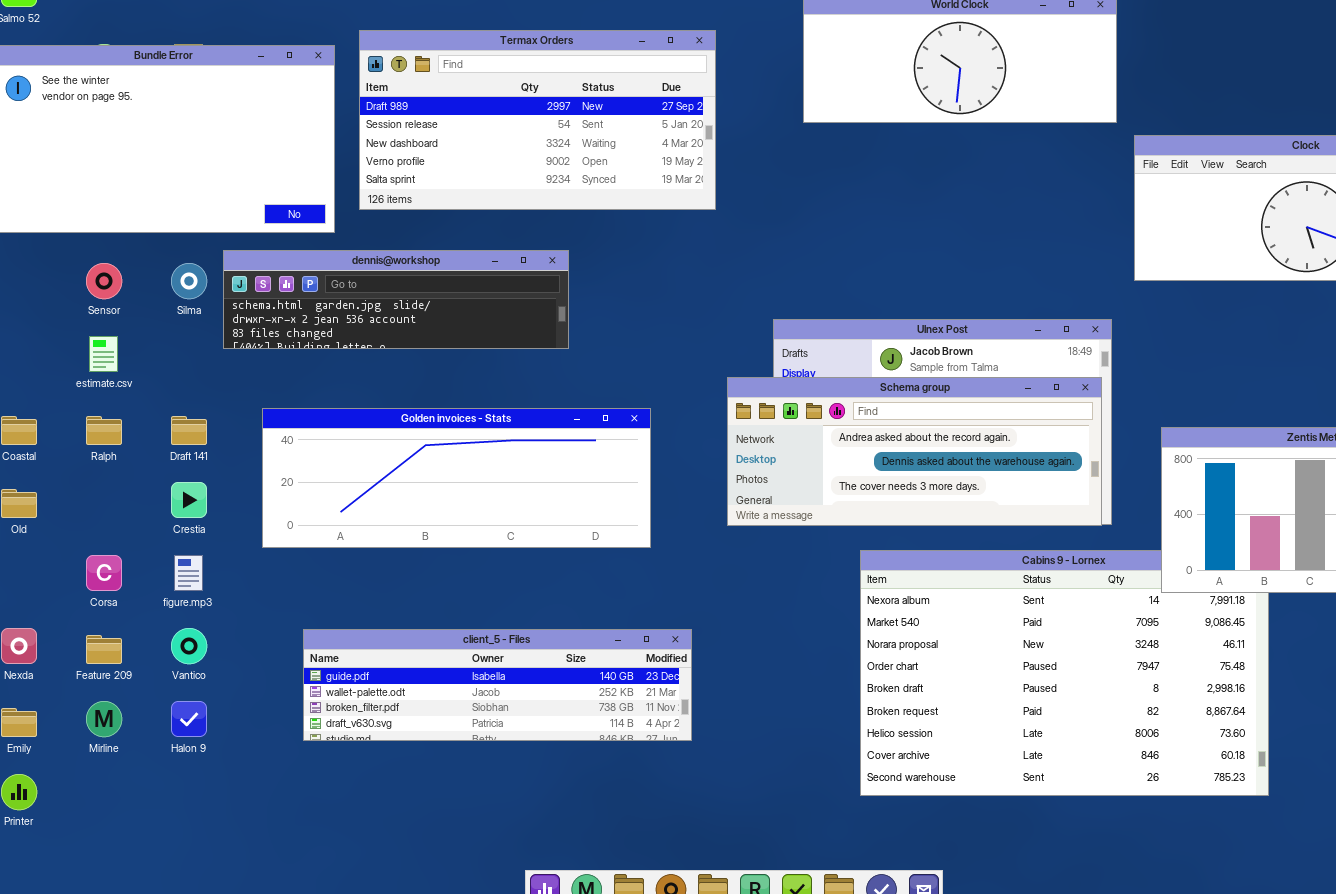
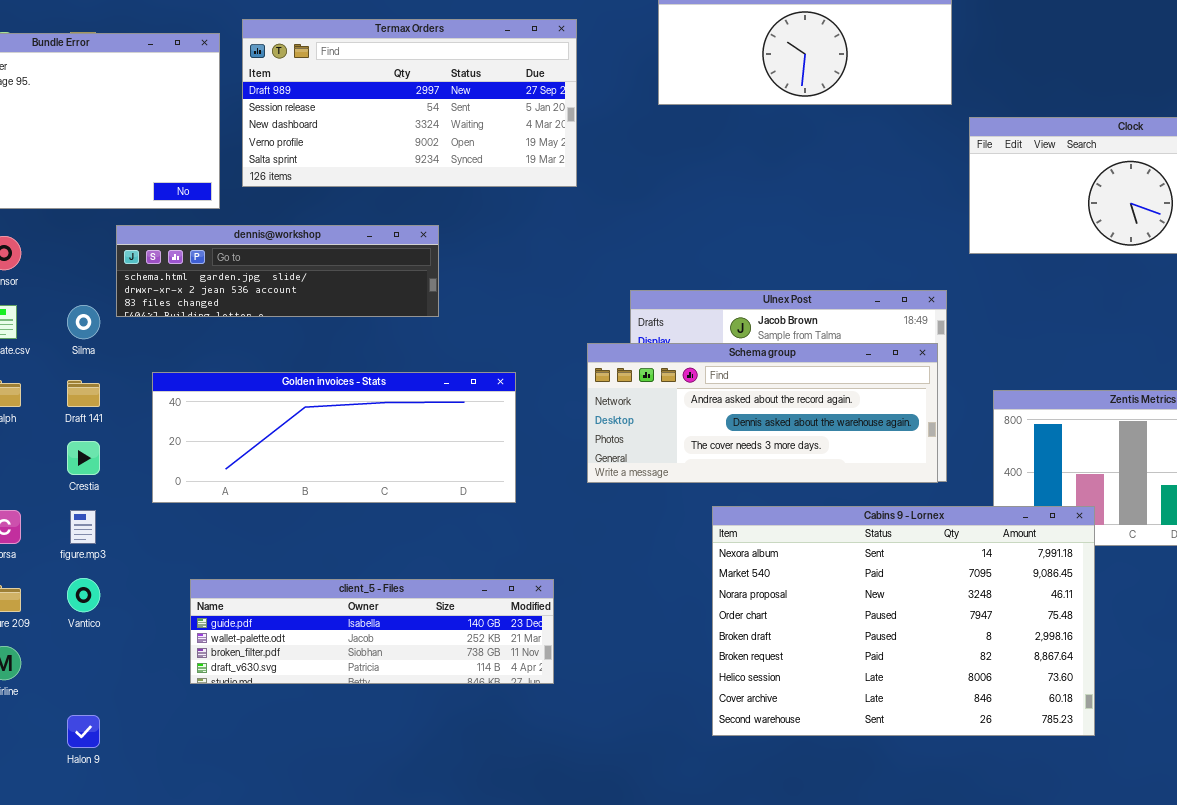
Silma: [171,263,207,299] -> [67,305,100,339], moved
Cabins 9 - Lornex: [860,550,1269,796] -> [712,506,1095,736], raised
Halon 9: [171,701,207,737] -> [67,715,100,748], moved

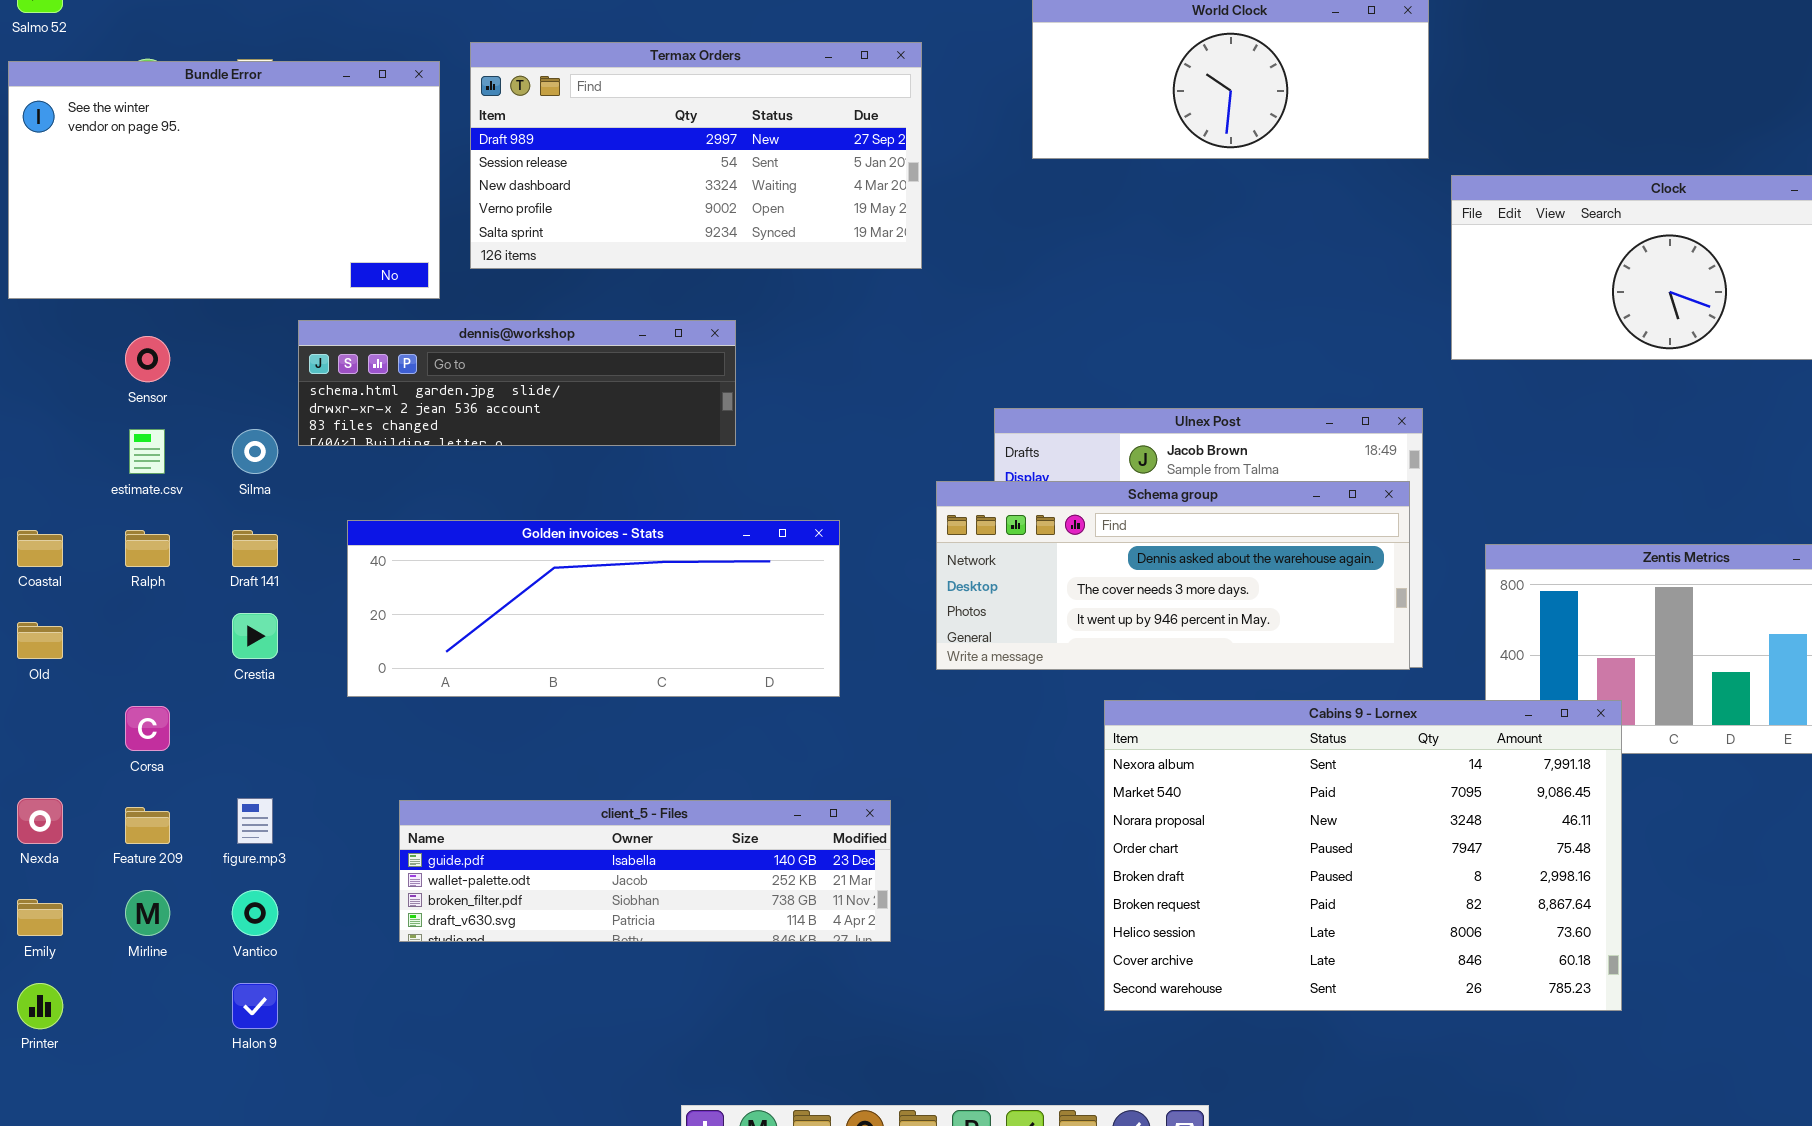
Schema group: [587,343,938,483] -> [936,481,1410,670], scrolled down 1 row
figure.mp3: [70,510,96,544] -> [237,798,273,844], moved
Vantico: [67,578,100,612] -> [232,890,278,936], moved

